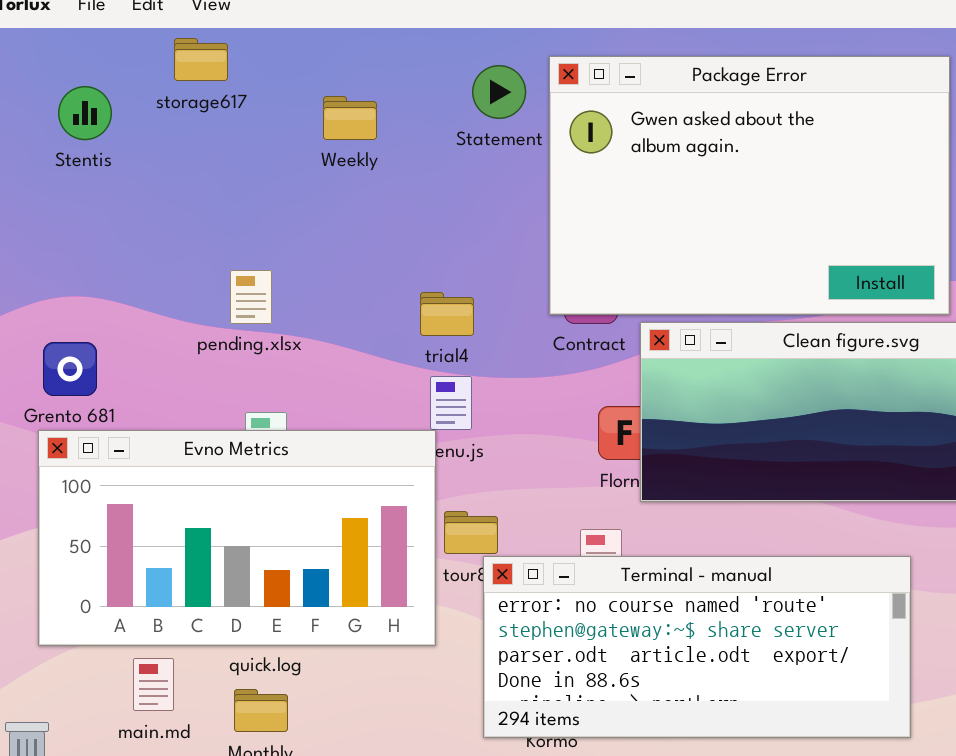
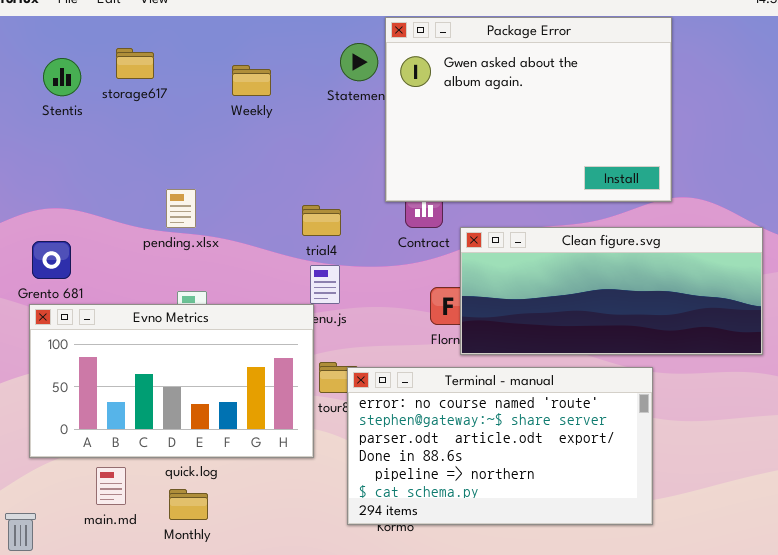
storage617: [174,38,228,81] -> [116,48,154,79], moved
Package Error: [549,56,950,315] -> [385,17,672,202], moved
Terminal - manual: [483,556,911,738] -> [347,367,653,525], resized

